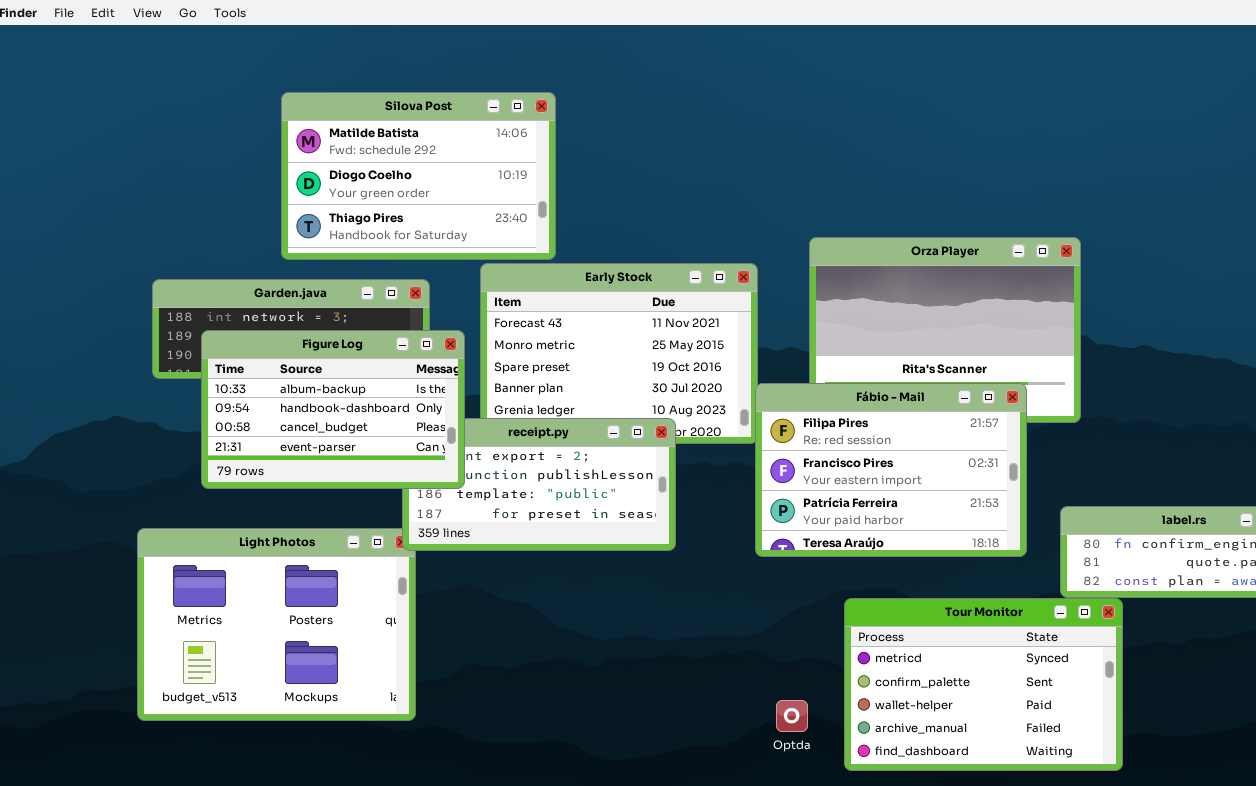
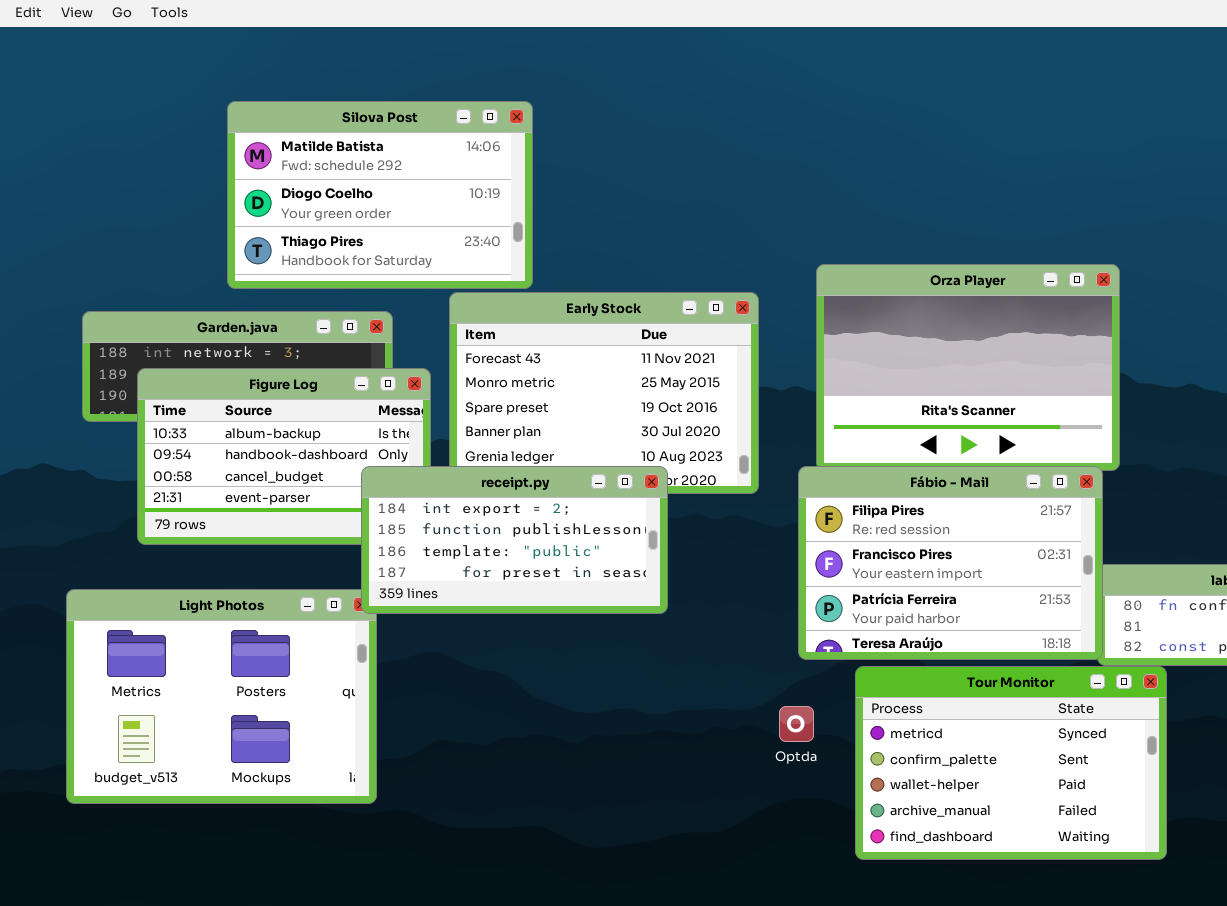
Fábio - Mail: [755,383,1027,557] -> [798,466,1103,660], moved
receipt.py: [402,418,676,551] -> [361,466,668,614], raised
Optda: [776,700,808,732] -> [779,706,814,742], moved

